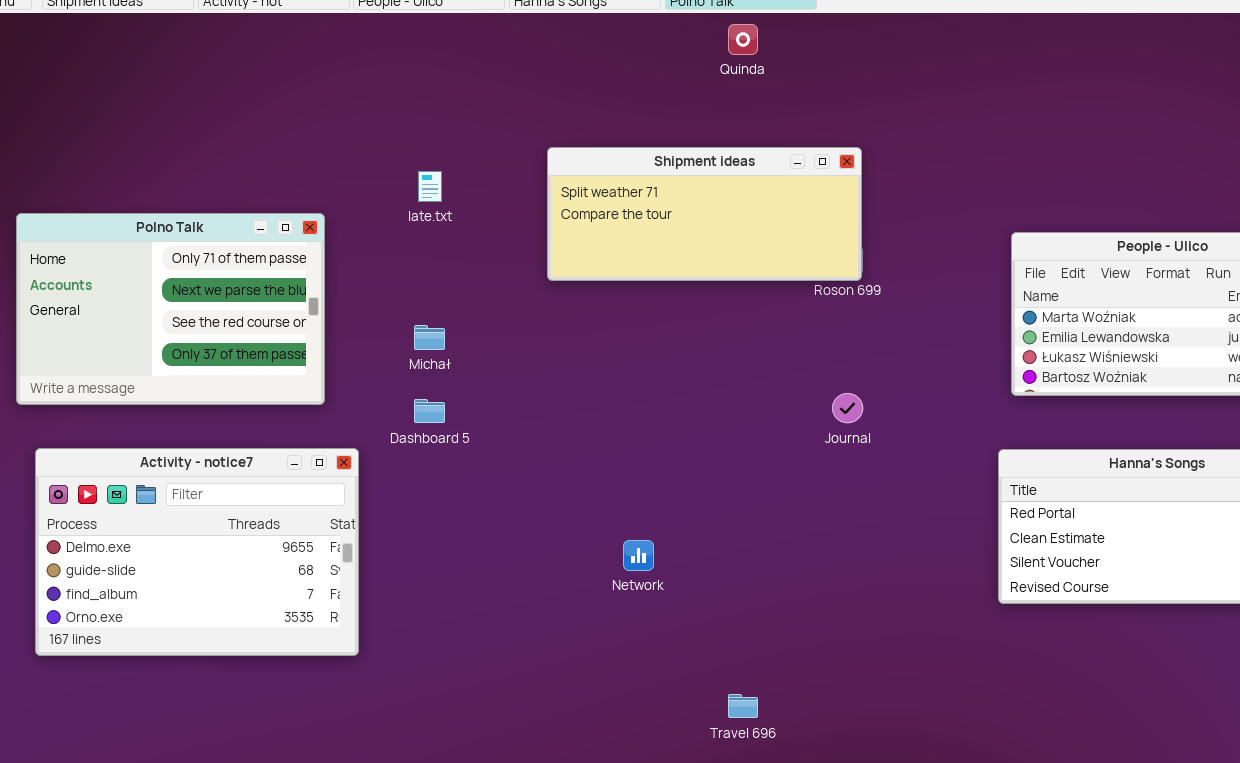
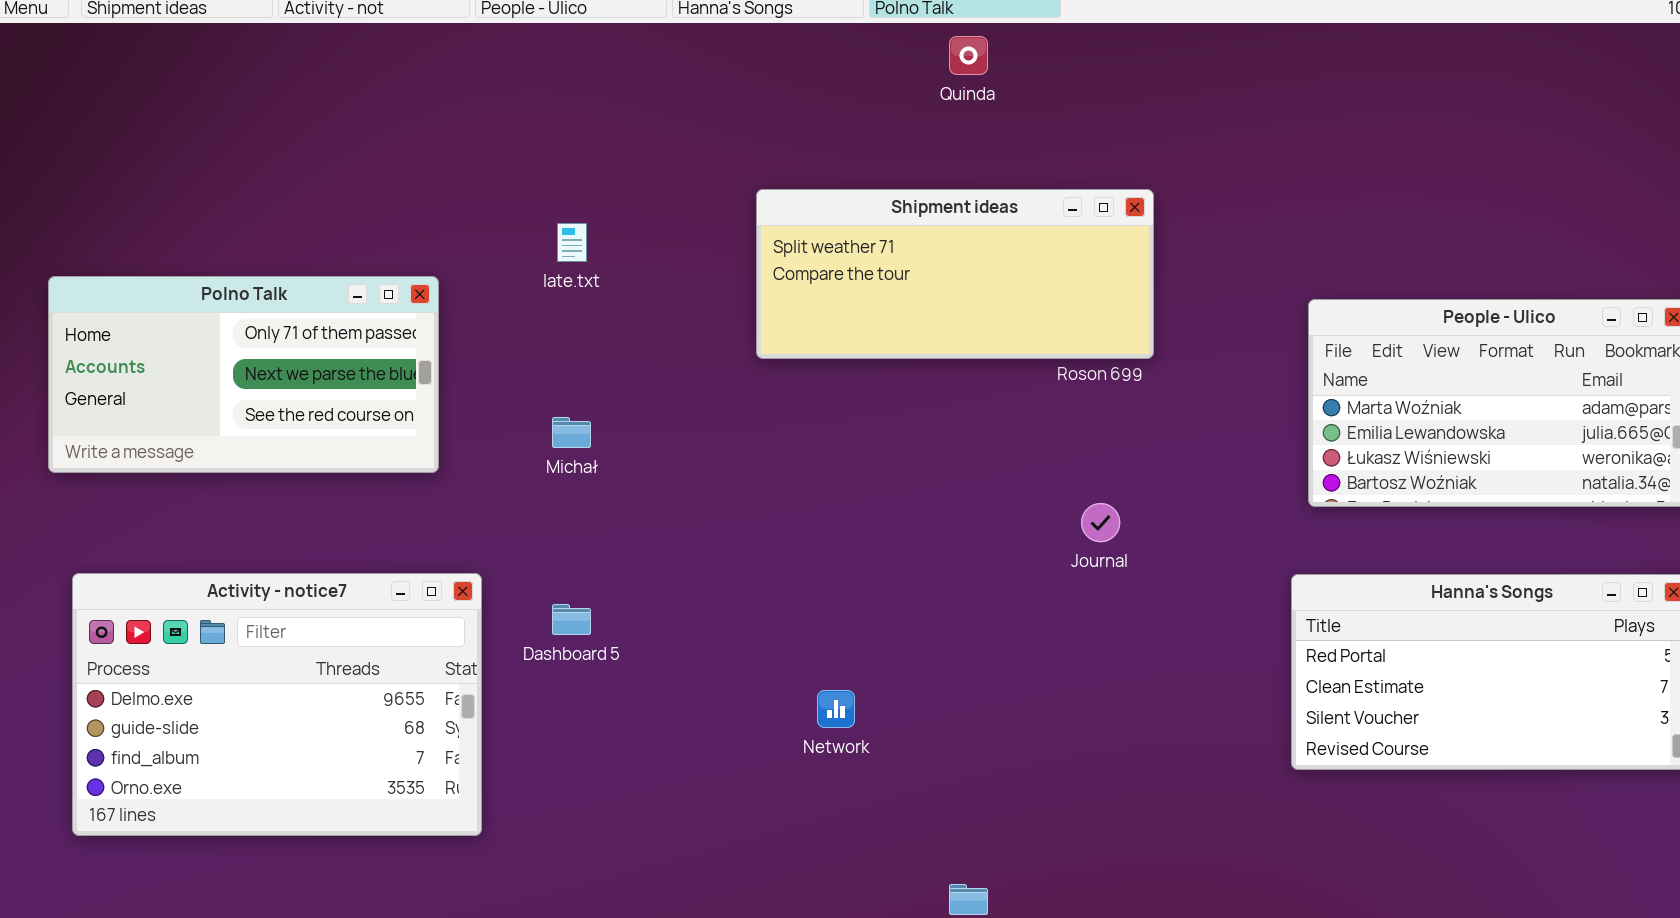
Shipment ideas: [547,147,862,281] -> [756,189,1154,359], moved
Polno Talk: [16,213,325,405] -> [48,276,439,473], resized
Dashboard 5: [414,399,445,423] -> [552,604,591,635], moved

